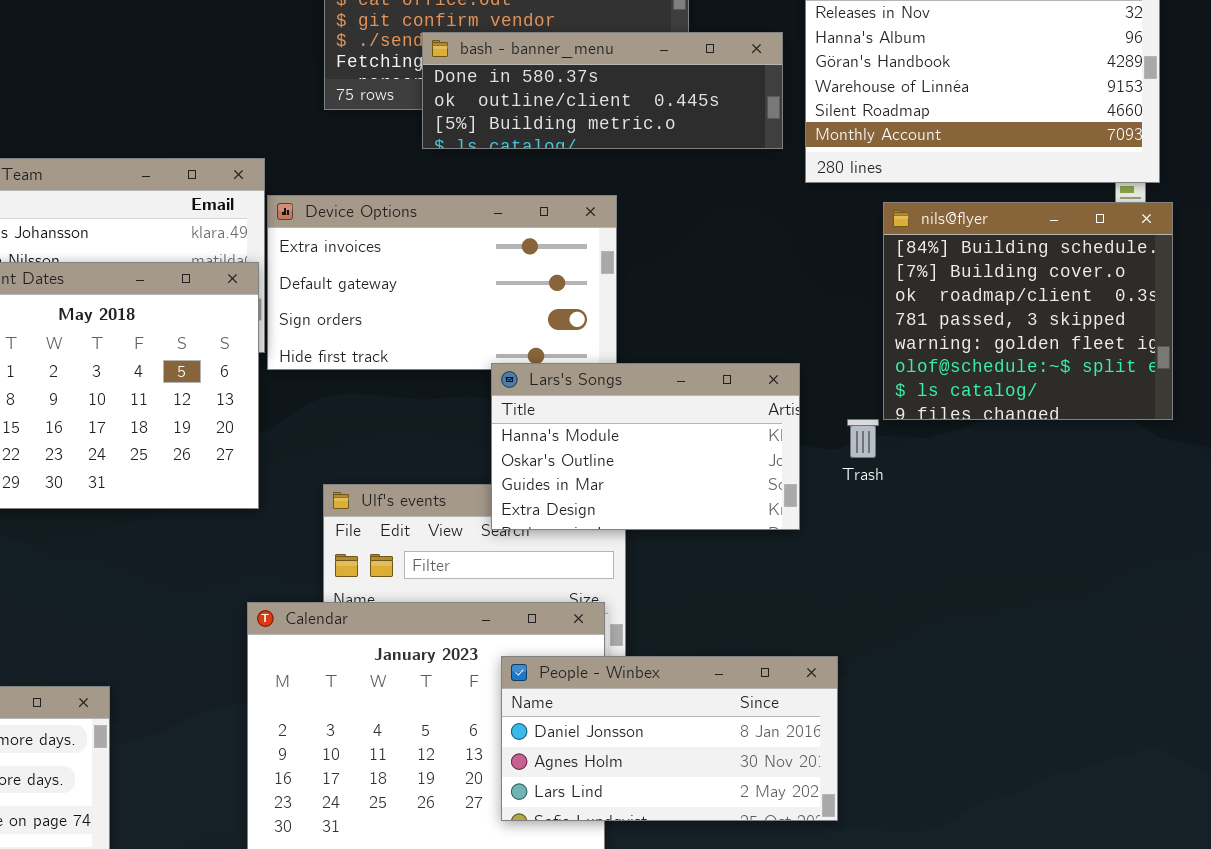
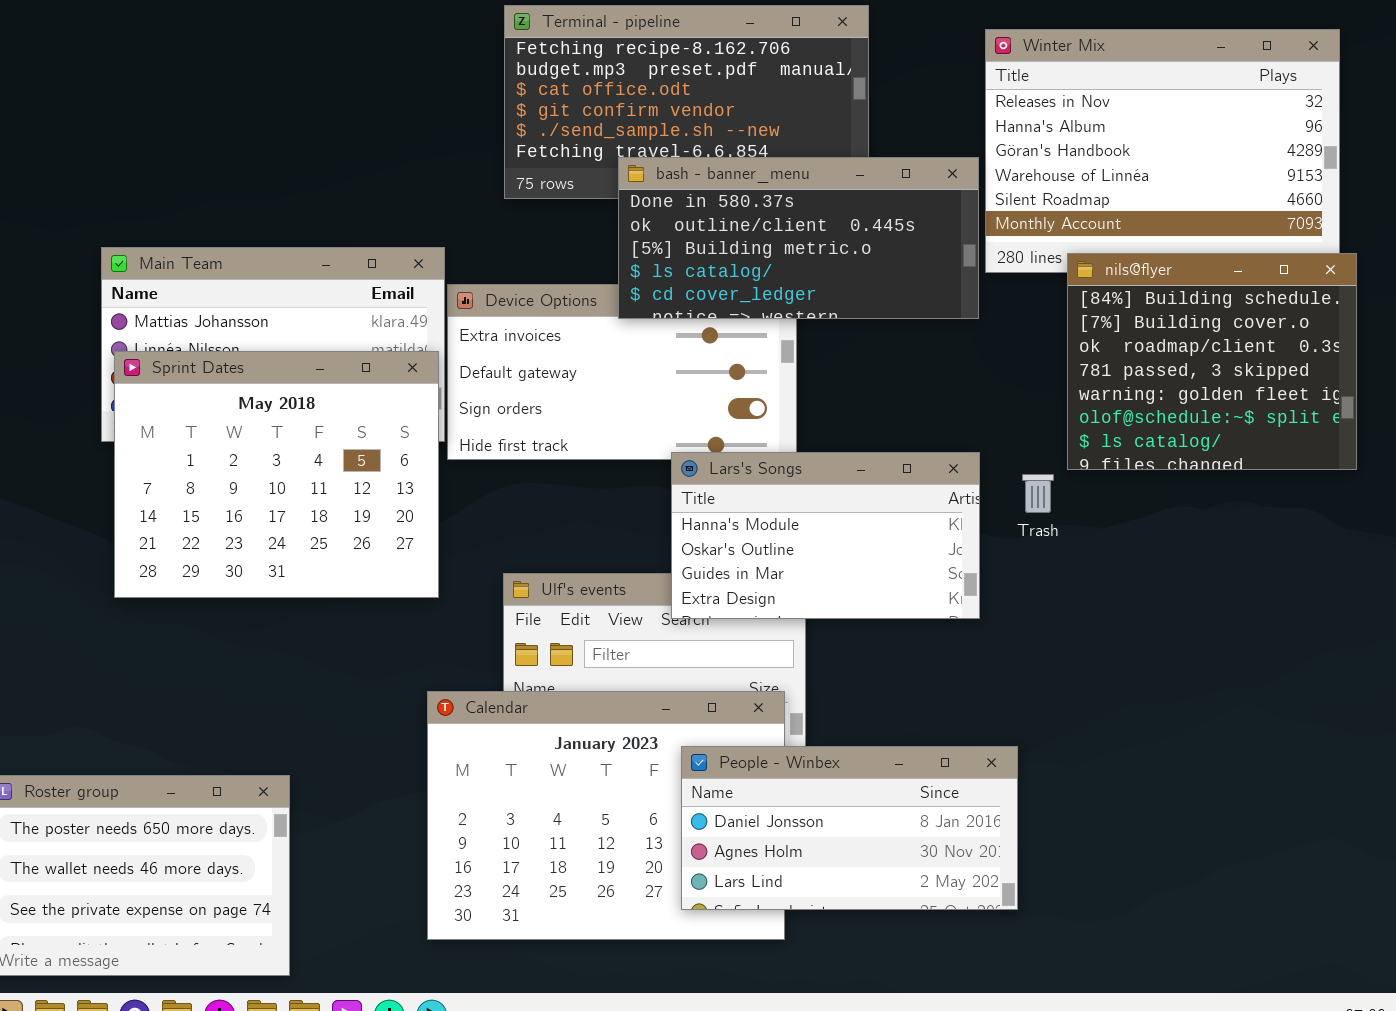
bash - banner_menu: [422,32,783,149] -> [618,157,979,319], moved, resized
nils@flyer: [883,202,1173,420] -> [1067,253,1357,470], moved
Trash: [847,419,879,458] -> [1022,474,1054,513], moved

